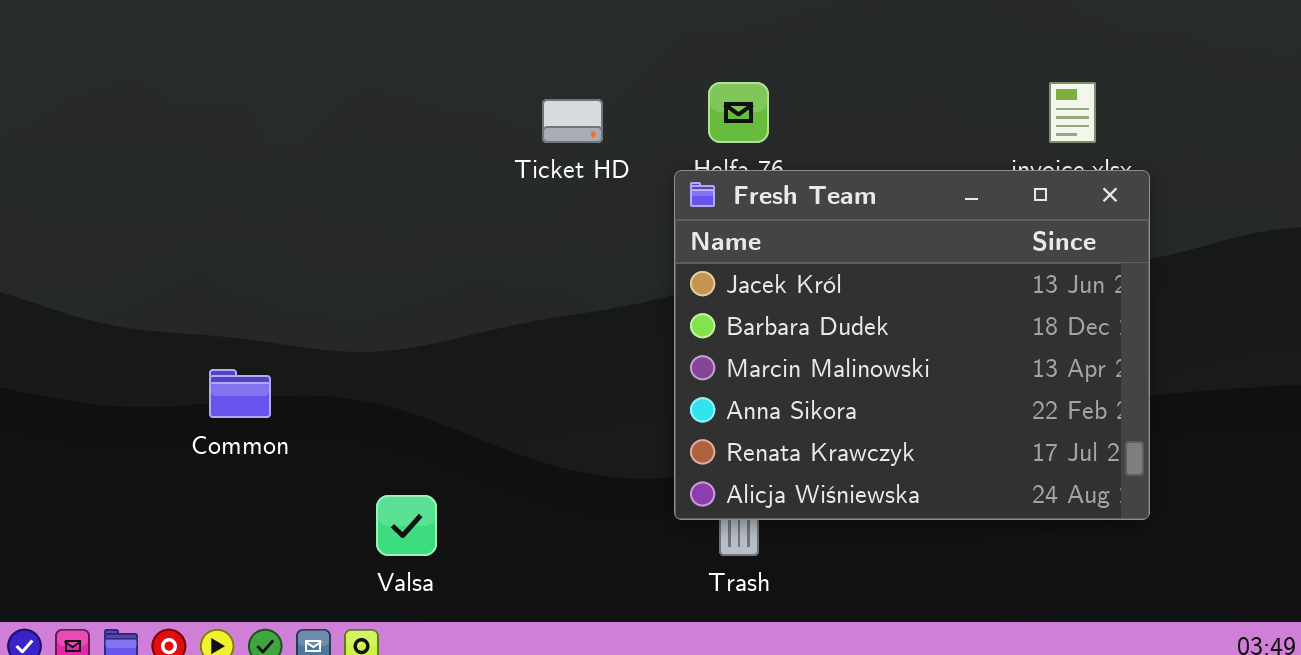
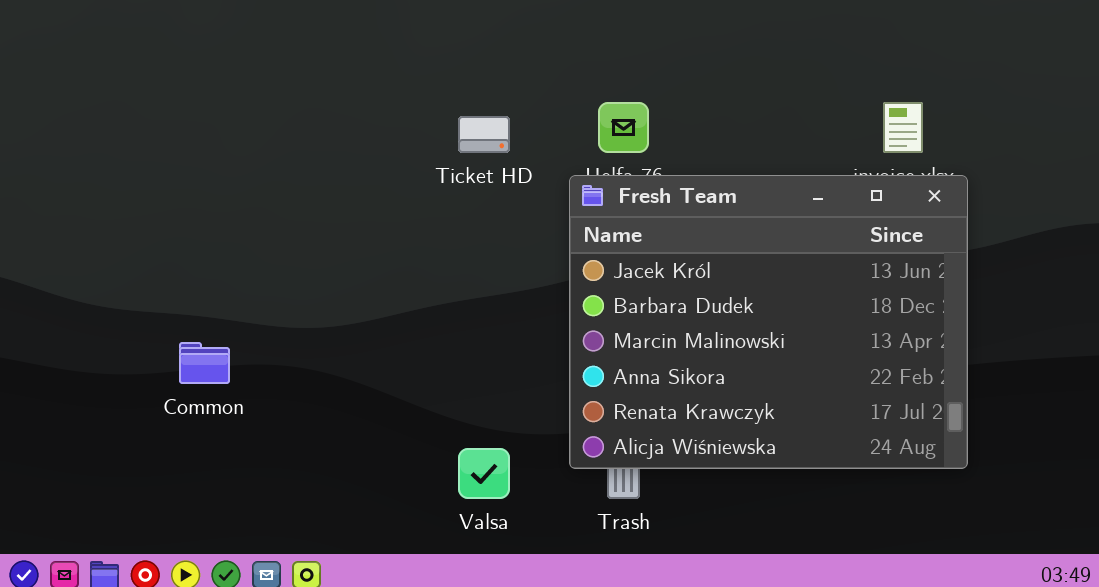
Valsa: [376,495,437,556] -> [458,448,510,499], moved

